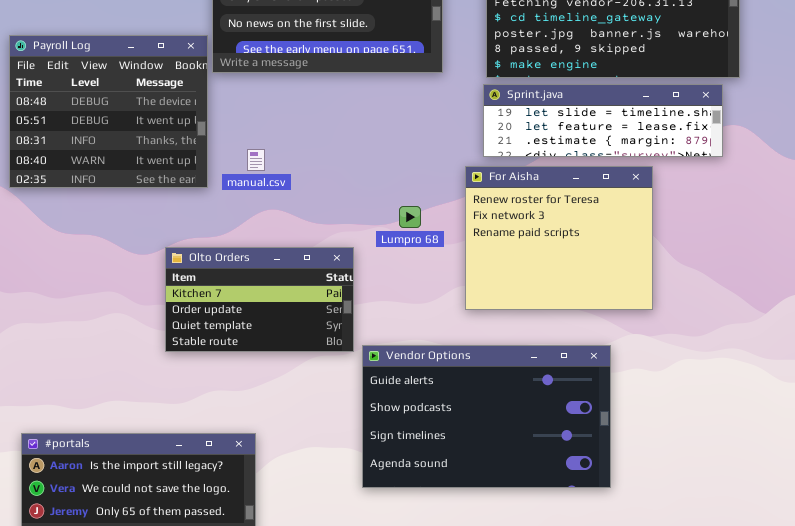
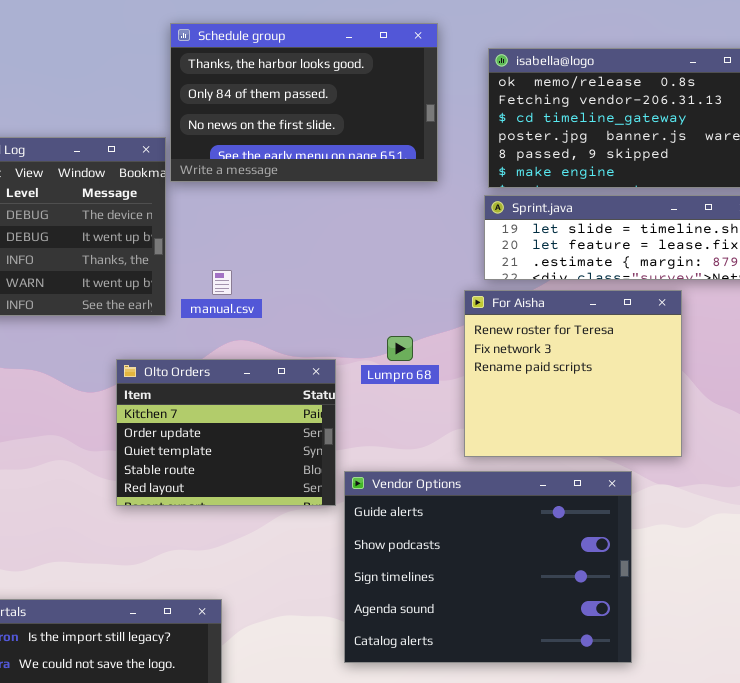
Olto Orders: [165,247,354,352] -> [116,359,336,506], resized
Vendor Options: [362,345,611,488] -> [344,471,632,663], resized

